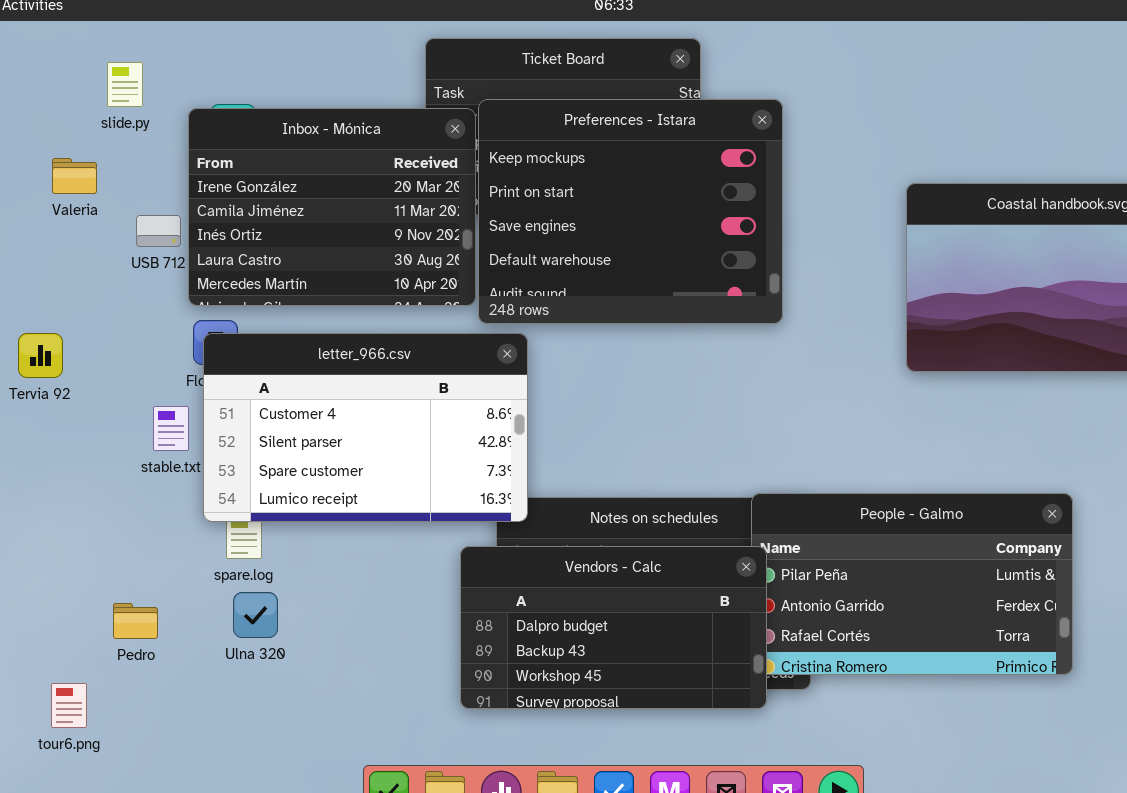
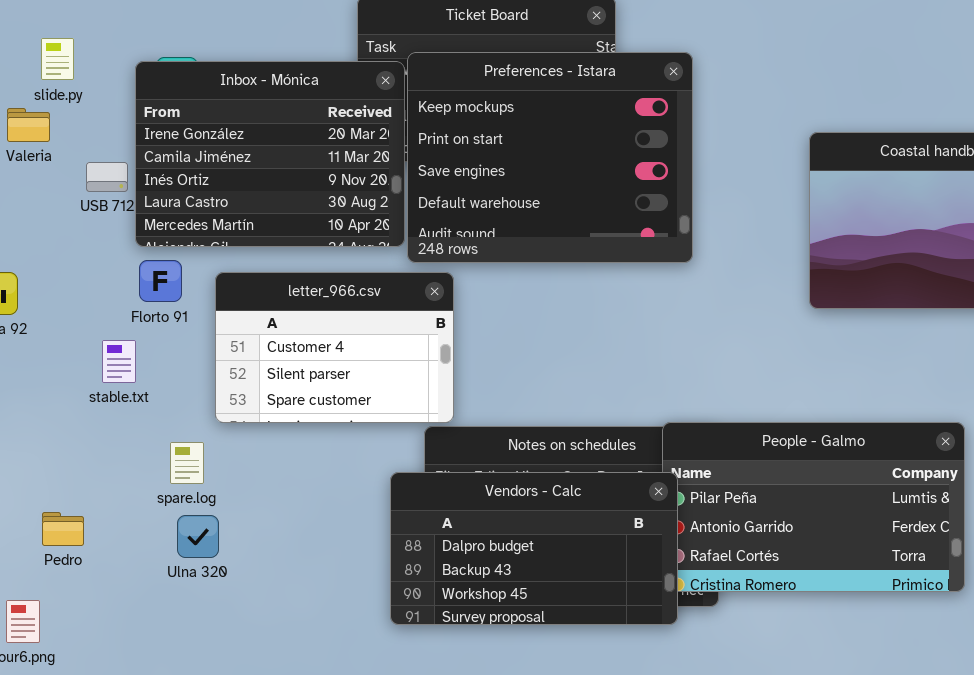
slide.py: [107,62,143,107] -> [41,38,74,80], moved
letter_966.csv: [203,333,528,522] -> [215,272,454,423], resized
Pedro: [113,603,158,639] -> [42,512,84,546], moved

